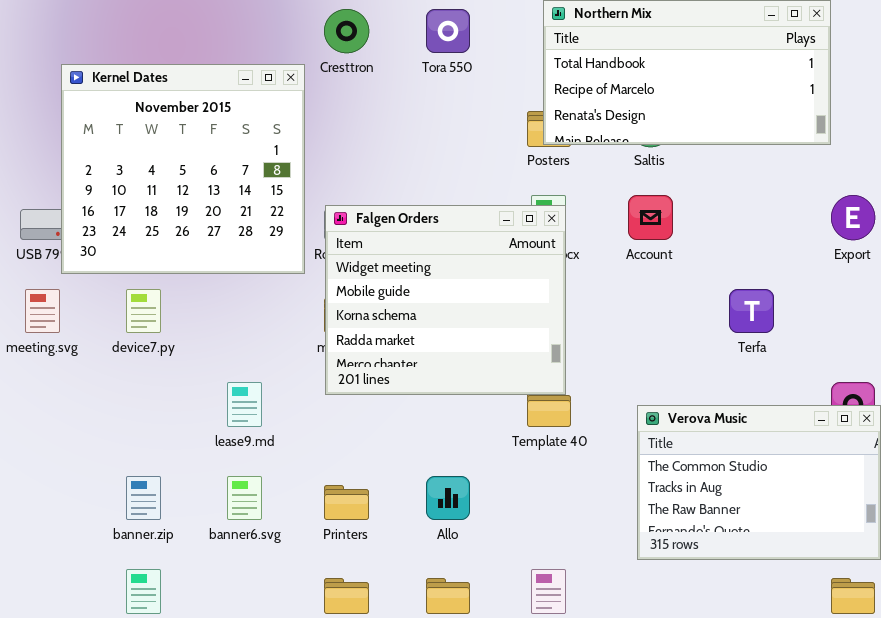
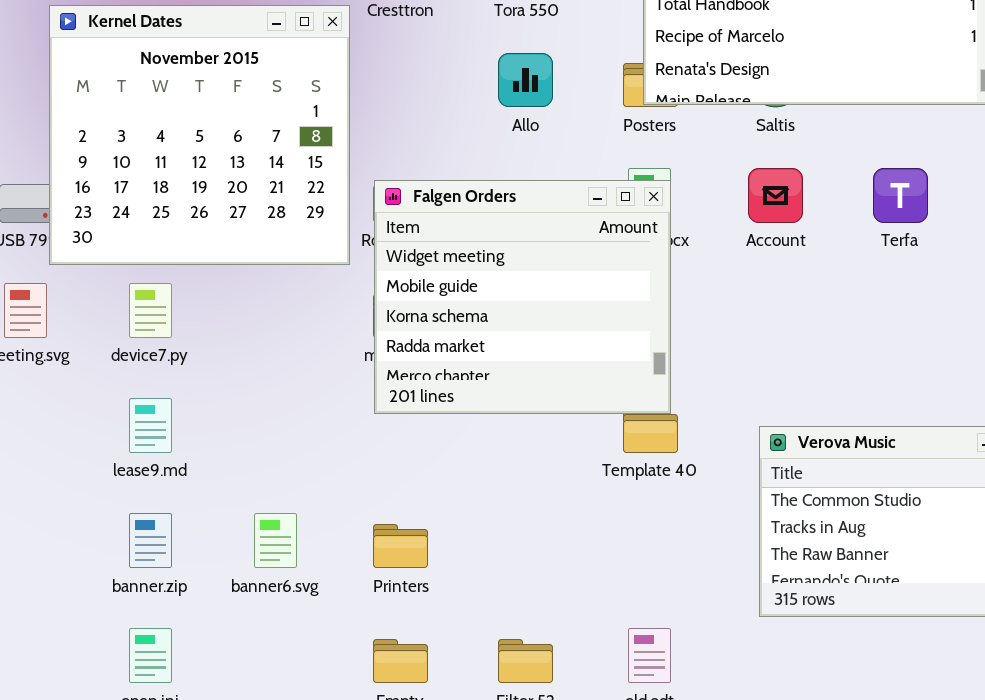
Terfa: [729,289,774,333] -> [873,168,928,223], moved
lease9.md: [227,382,262,427] -> [129,398,172,453], moved
Allo: [426,476,470,520] -> [498,53,553,107], moved

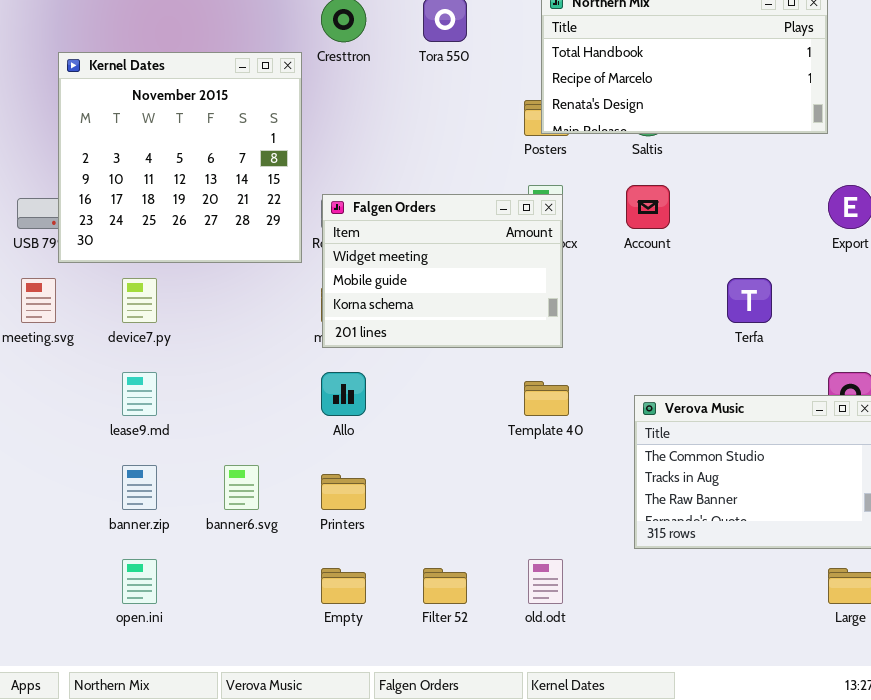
Allo: [498,53,553,107] -> [321,372,366,416], moved
Terfa: [873,168,928,223] -> [727,278,772,323], moved
Falgen Orders: [374,180,671,414] -> [322,194,563,348], resized

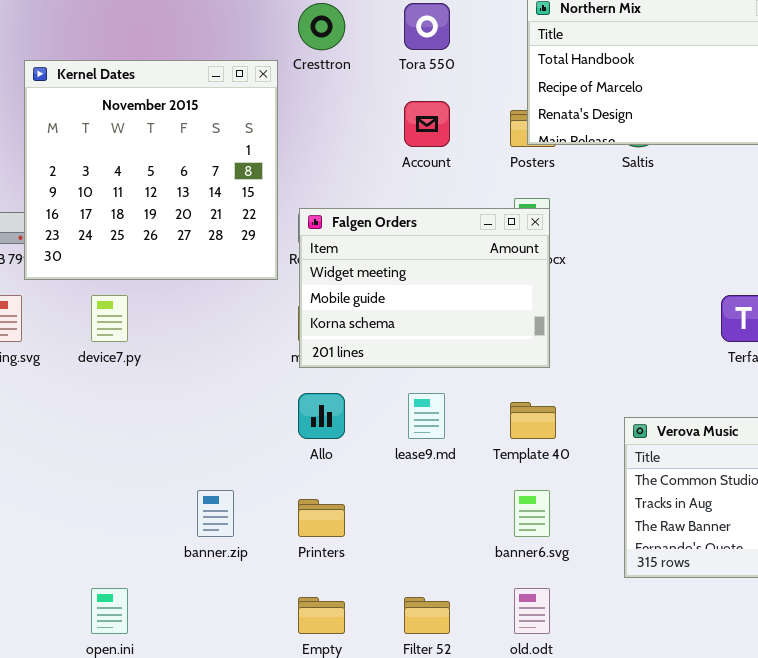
Account: [626,185,670,229] -> [404,101,450,147], moved
lease9.md: [122,372,157,416] -> [408,393,445,439], moved
banner.zip: [122,465,157,510] -> [197,490,234,537], moved
banner6.svg: [224,465,259,510] -> [514,490,550,537], moved

